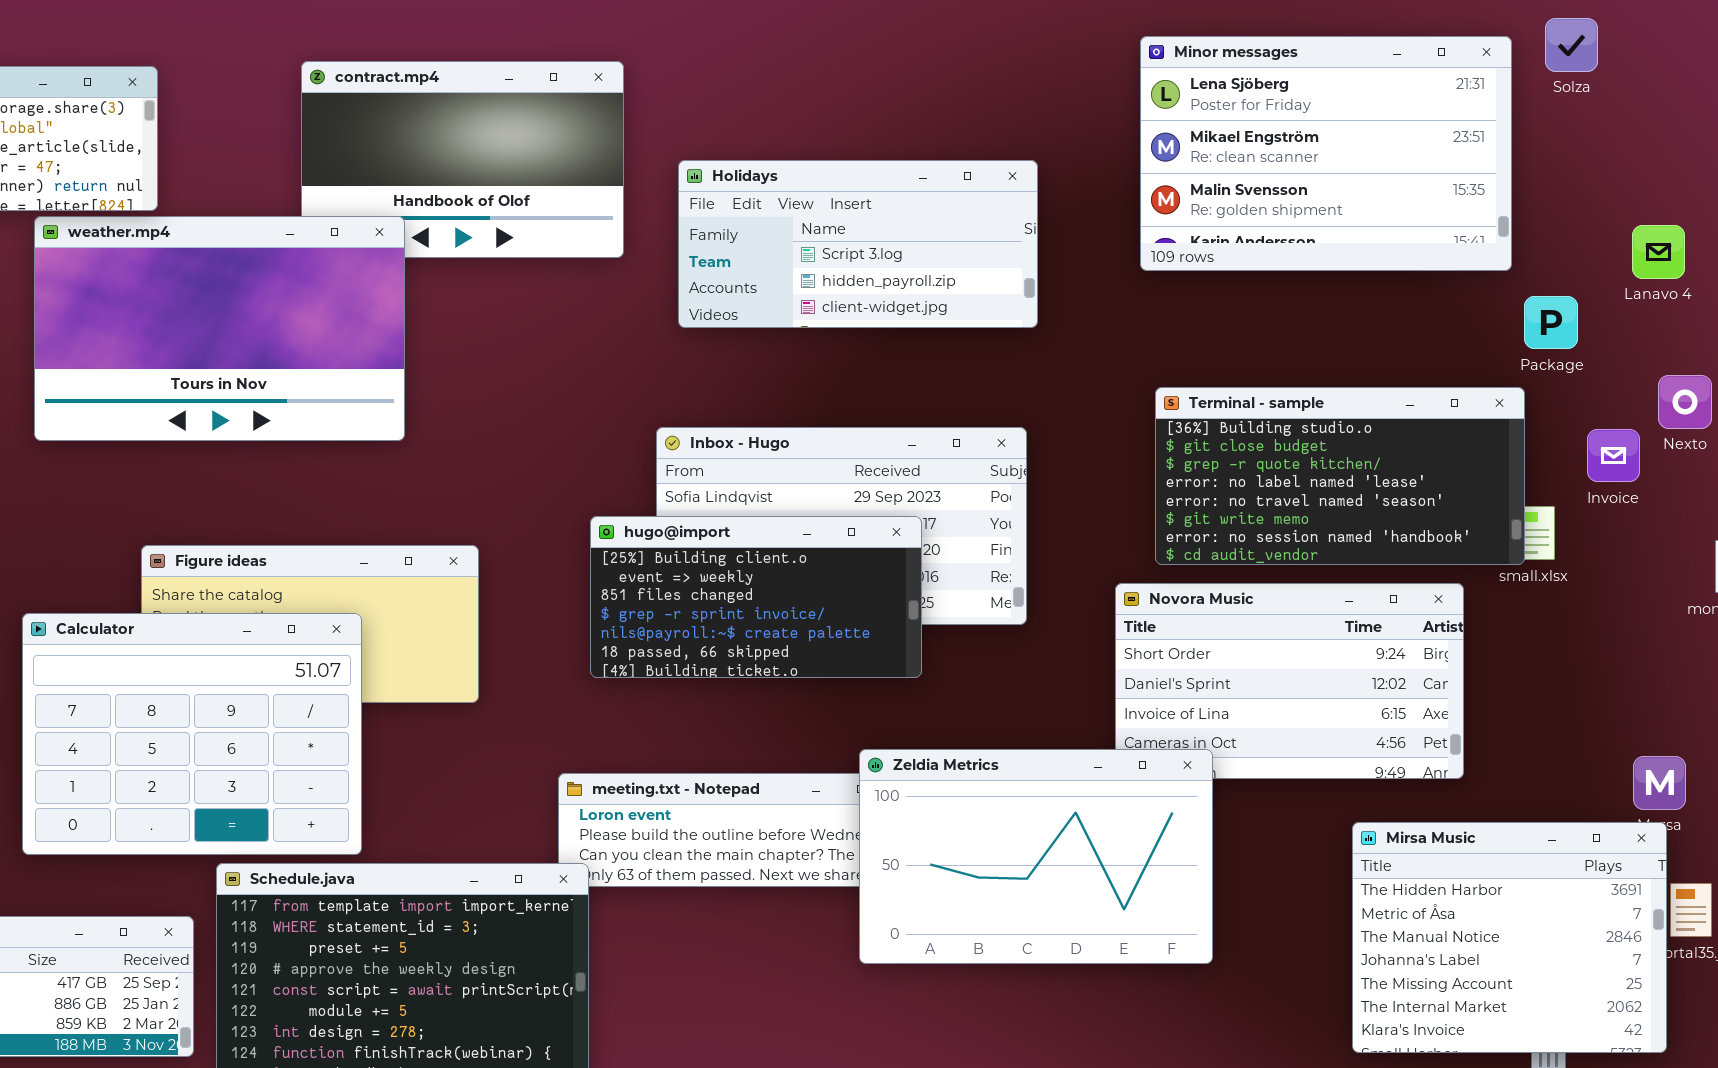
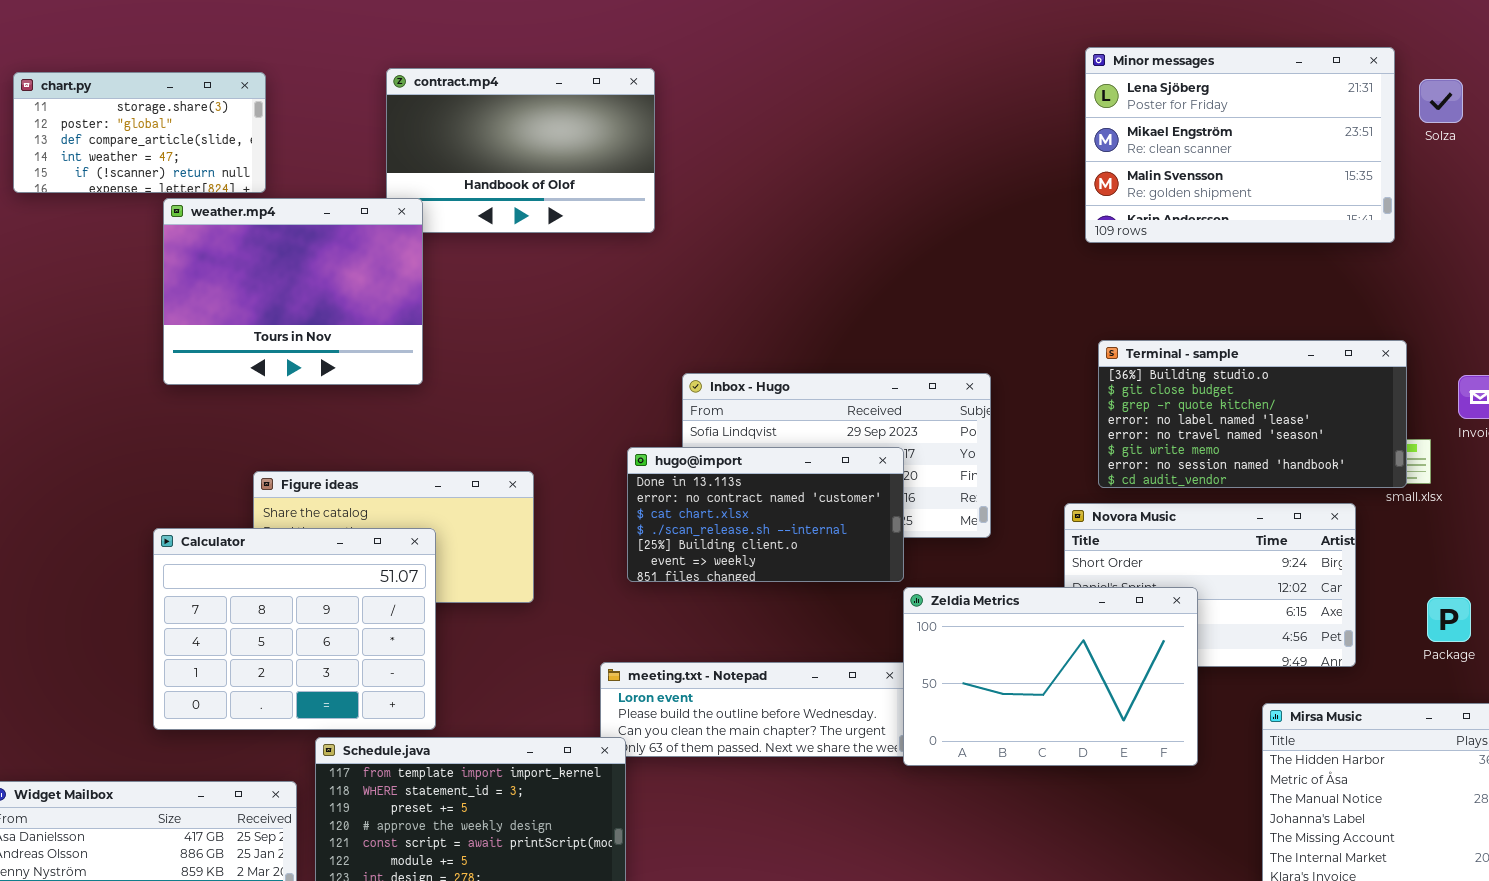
Solza: [1545,18,1598,72] -> [1419,79,1463,123], moved
Holidays: [678,160,1038,328] -> none, closed
weather.mp4: [34,216,405,441] -> [163,198,423,385], resized
Package: [1524,296,1578,349] -> [1427,597,1471,642], moved
hugo@import: [590,516,922,678] -> [627,447,904,582], scrolled up 4 rows
Zeldia Metrics: [859,749,1213,964] -> [903,587,1198,766], moved

